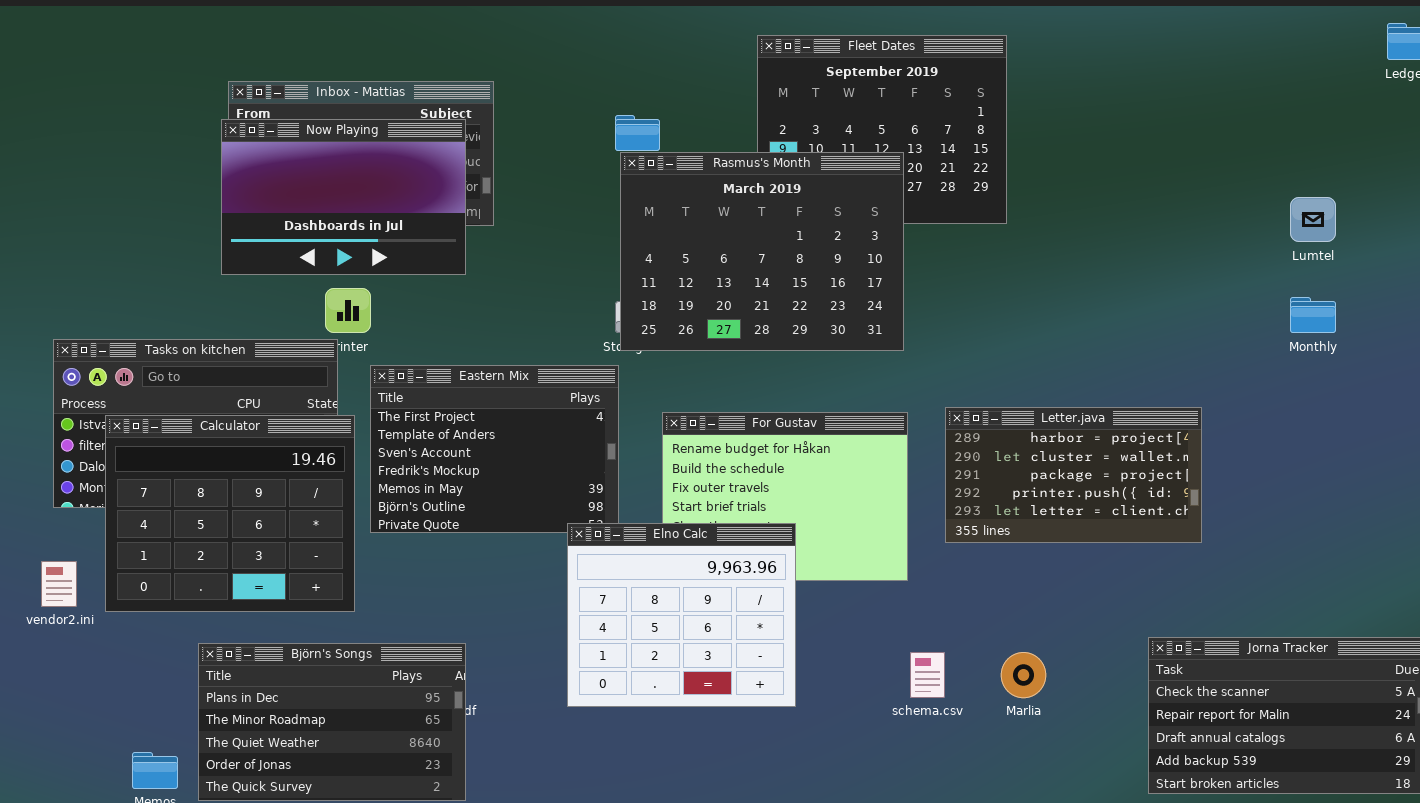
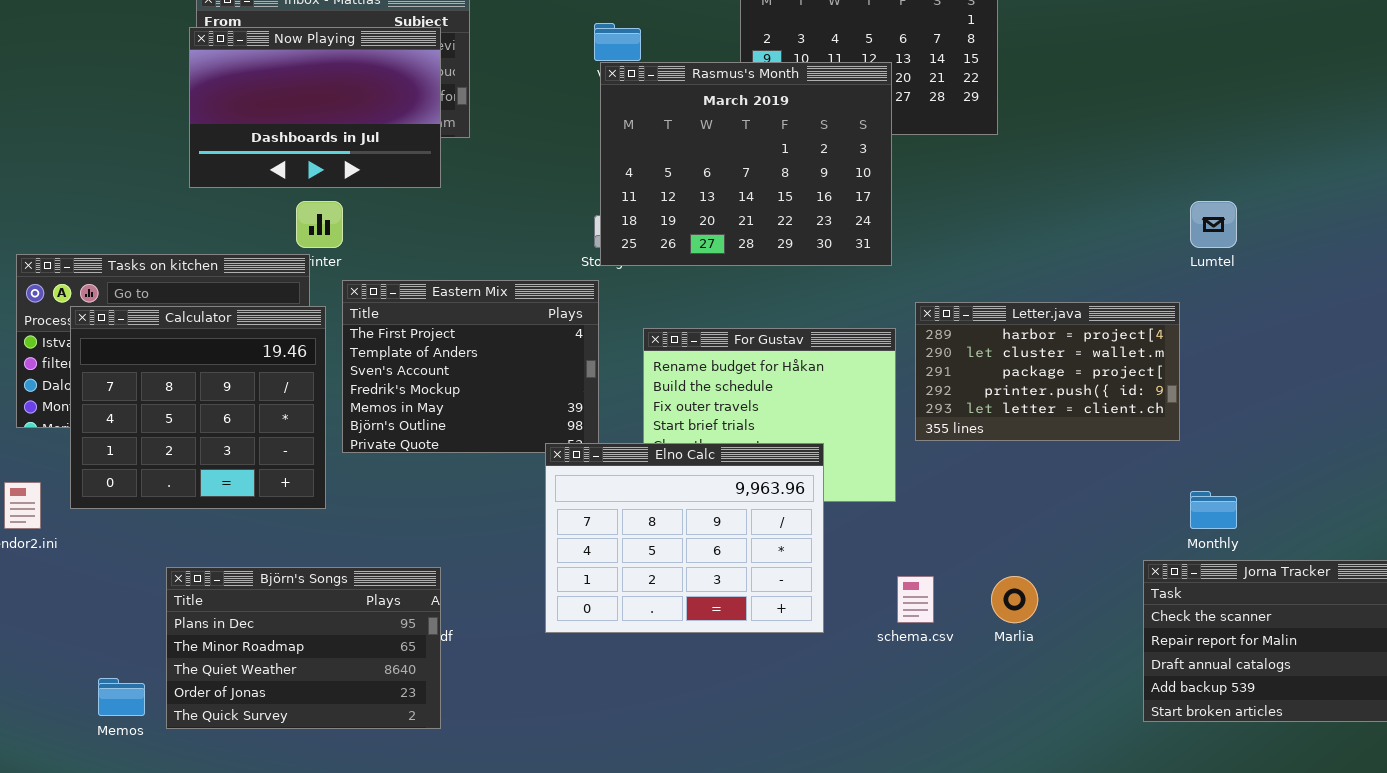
Lumtel: [1290,197,1336,242] -> [1190,201,1237,248], moved
Monthly: [1290,297,1336,333] -> [1190,491,1237,529], moved
Letter.java: [945,407,1202,543] -> [915,302,1180,441], moved
Calculator: [105,415,355,612] -> [70,306,326,509], moved
Elno Calc: [567,523,796,707] -> [545,443,824,633], resized

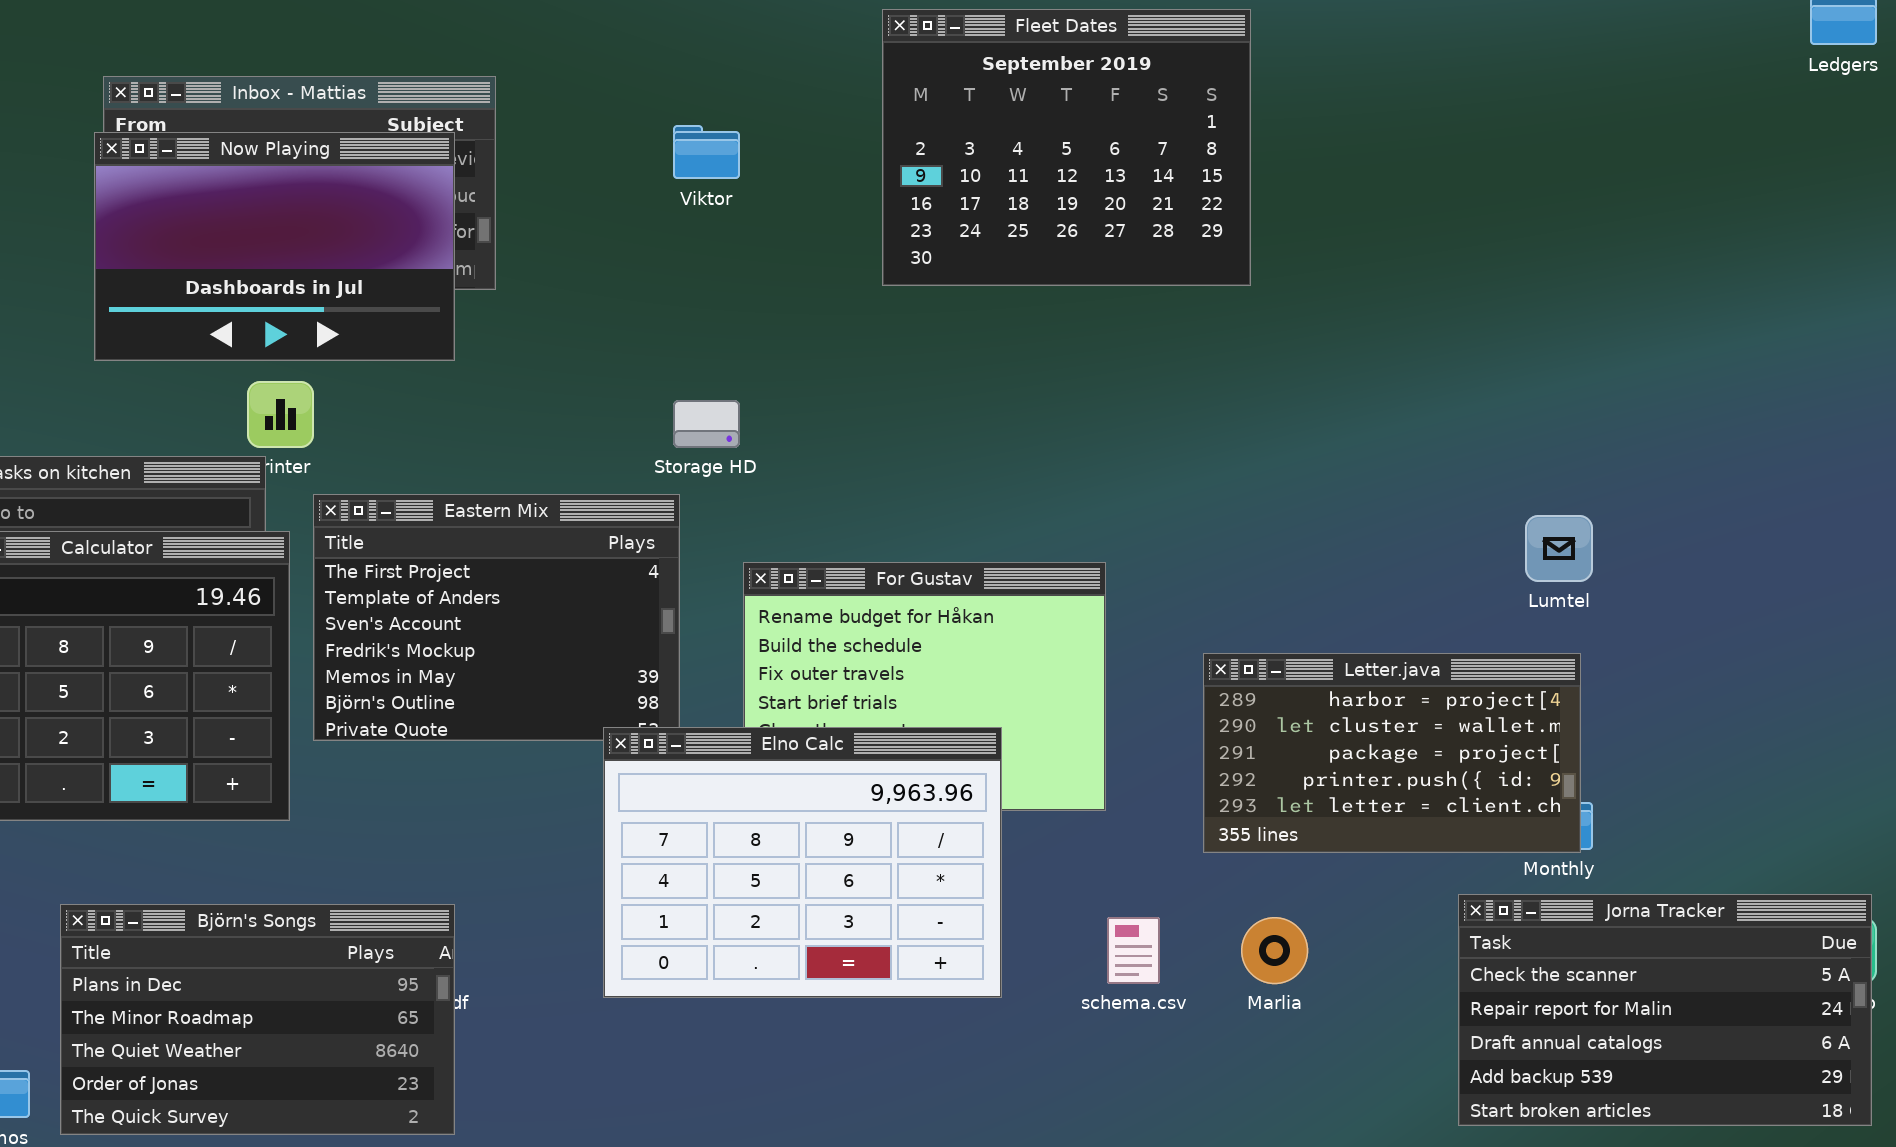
Rasmus's Month: [600,62,892,266] -> none, closed
Lumtel: [1190,201,1237,248] -> [1525,515,1593,582], moved
Letter.java: [915,302,1180,441] -> [1203,653,1581,853], moved

